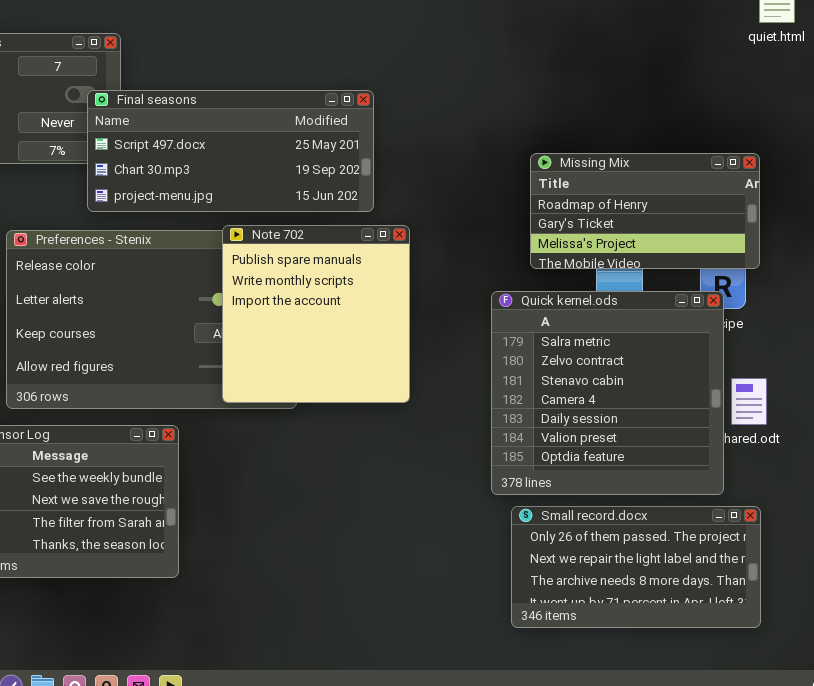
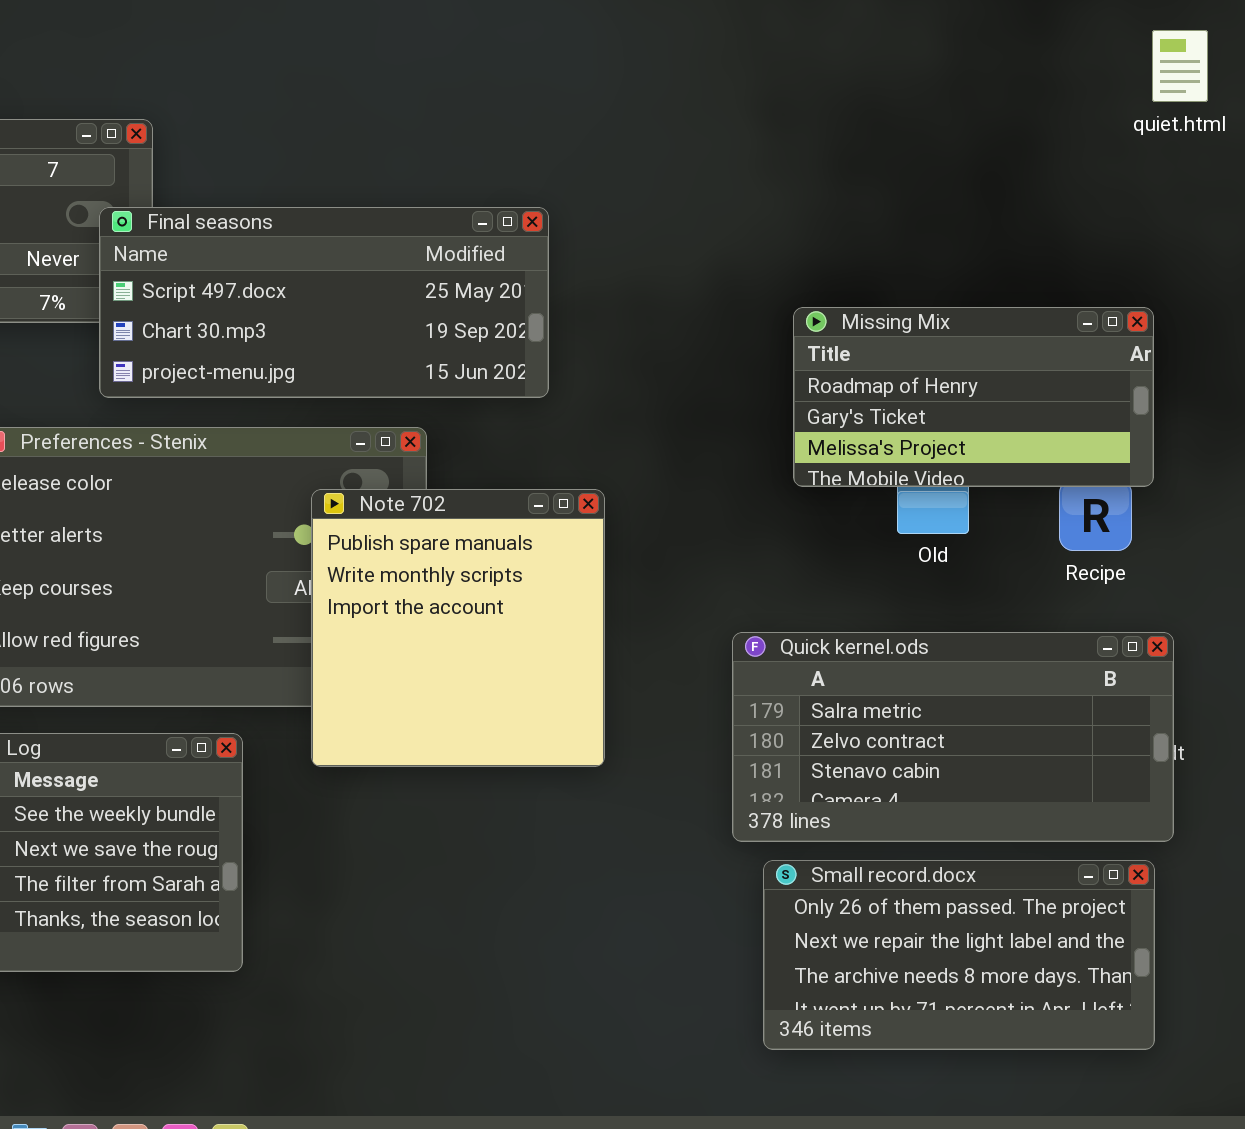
Note 702: [222,225,410,403] -> [311,489,605,767], moved
Quick kernel.ods: [491,291,724,495] -> [732,632,1174,842], resized

